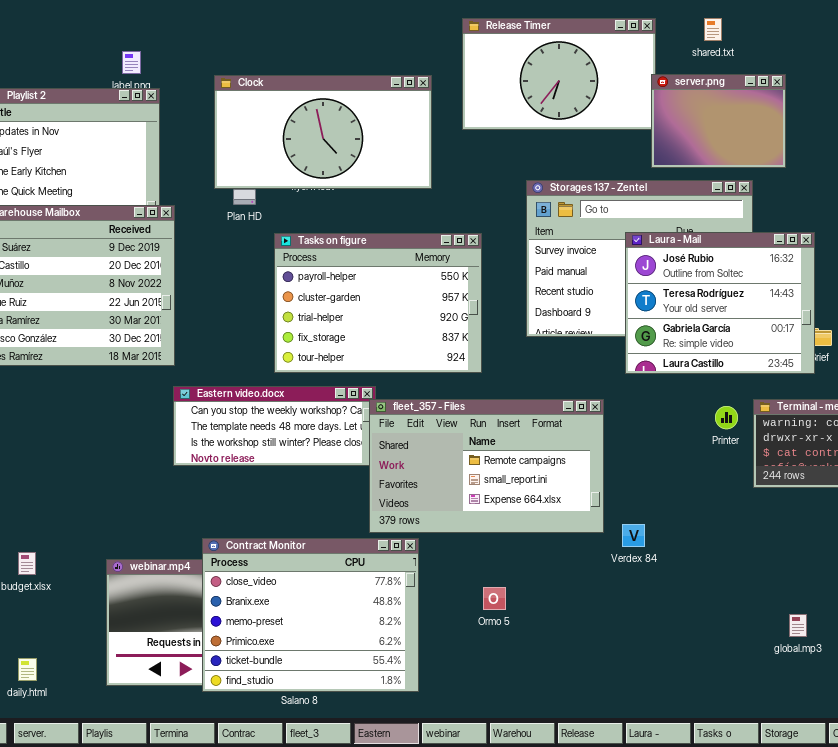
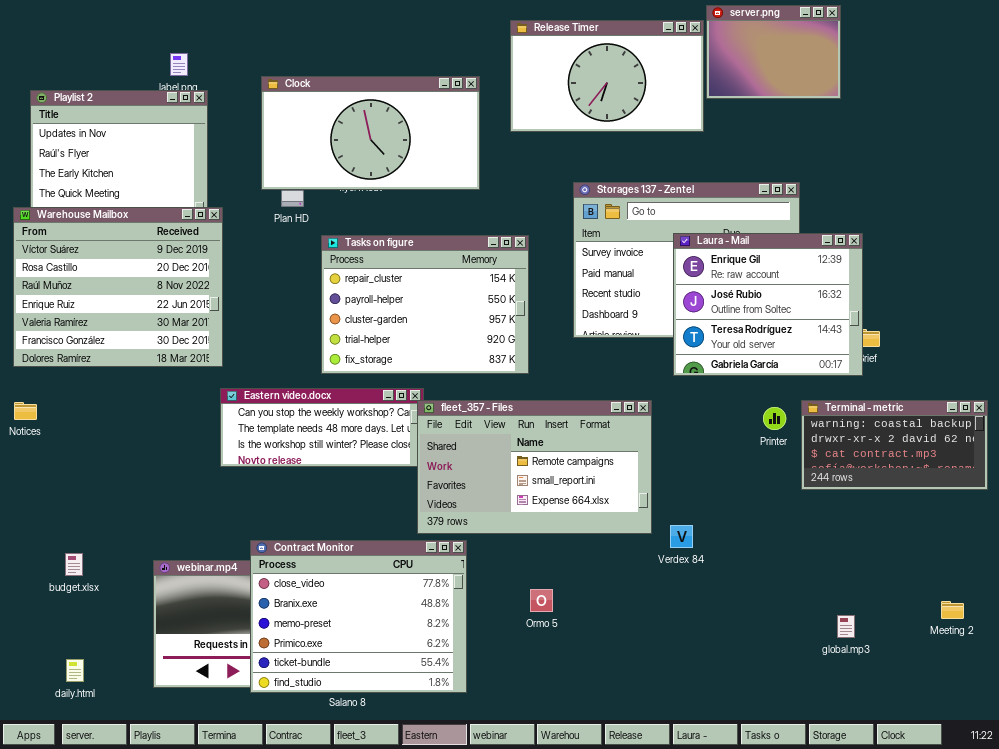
server.png: [651,74,786,168] -> [706,5,841,99], moved
Laura - Mail: [625,232,815,374] -> [673,233,863,376], scrolled up 1 row
Tasks on figure: [274,233,482,373] -> [321,235,529,374], scrolled up 1 row

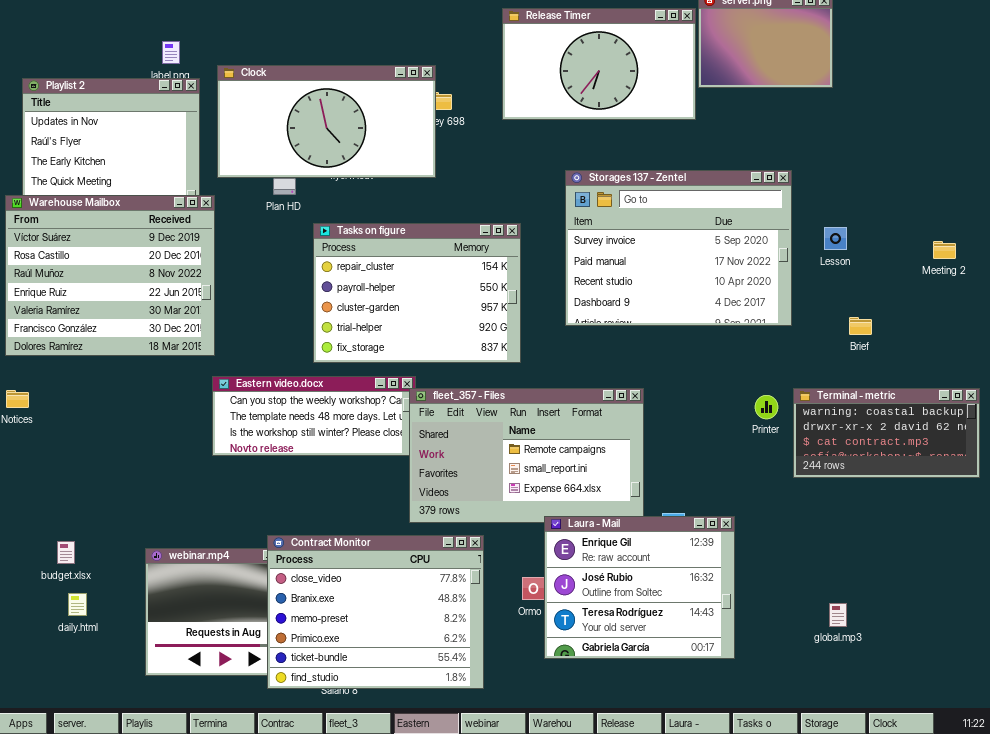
Clock: [261,76,480,190] -> [217,65,436,178], moved
Laura - Mail: [673,233,863,376] -> [544,516,735,659], moved
Contract Monitor: [250,540,467,693] -> [267,535,484,689], moved
Meeting 2: [941,601,964,619] -> [933,241,956,259], moved
daily.html: [66,659,84,682] -> [68,593,87,616], moved

